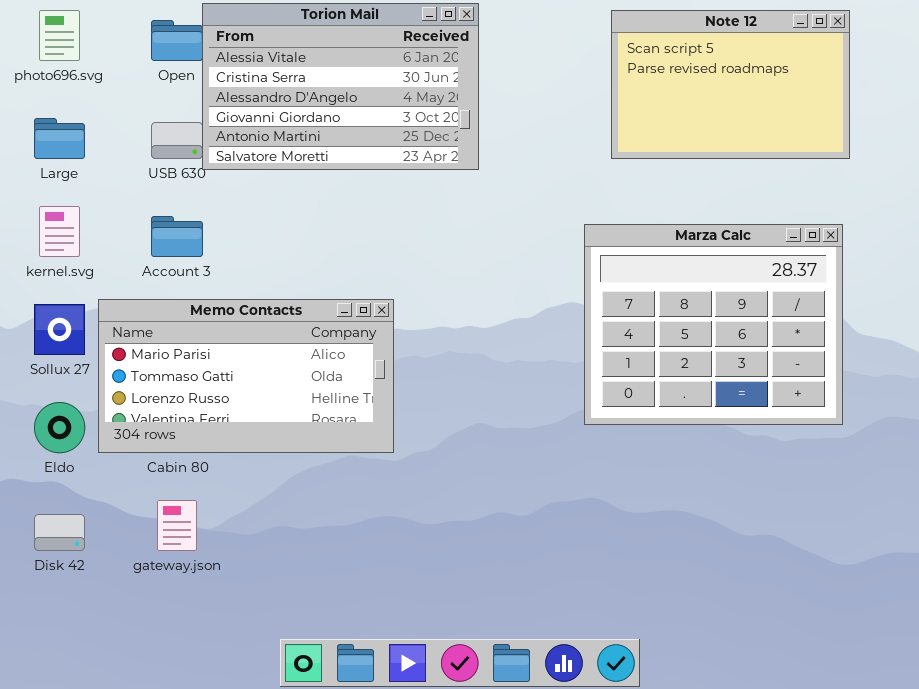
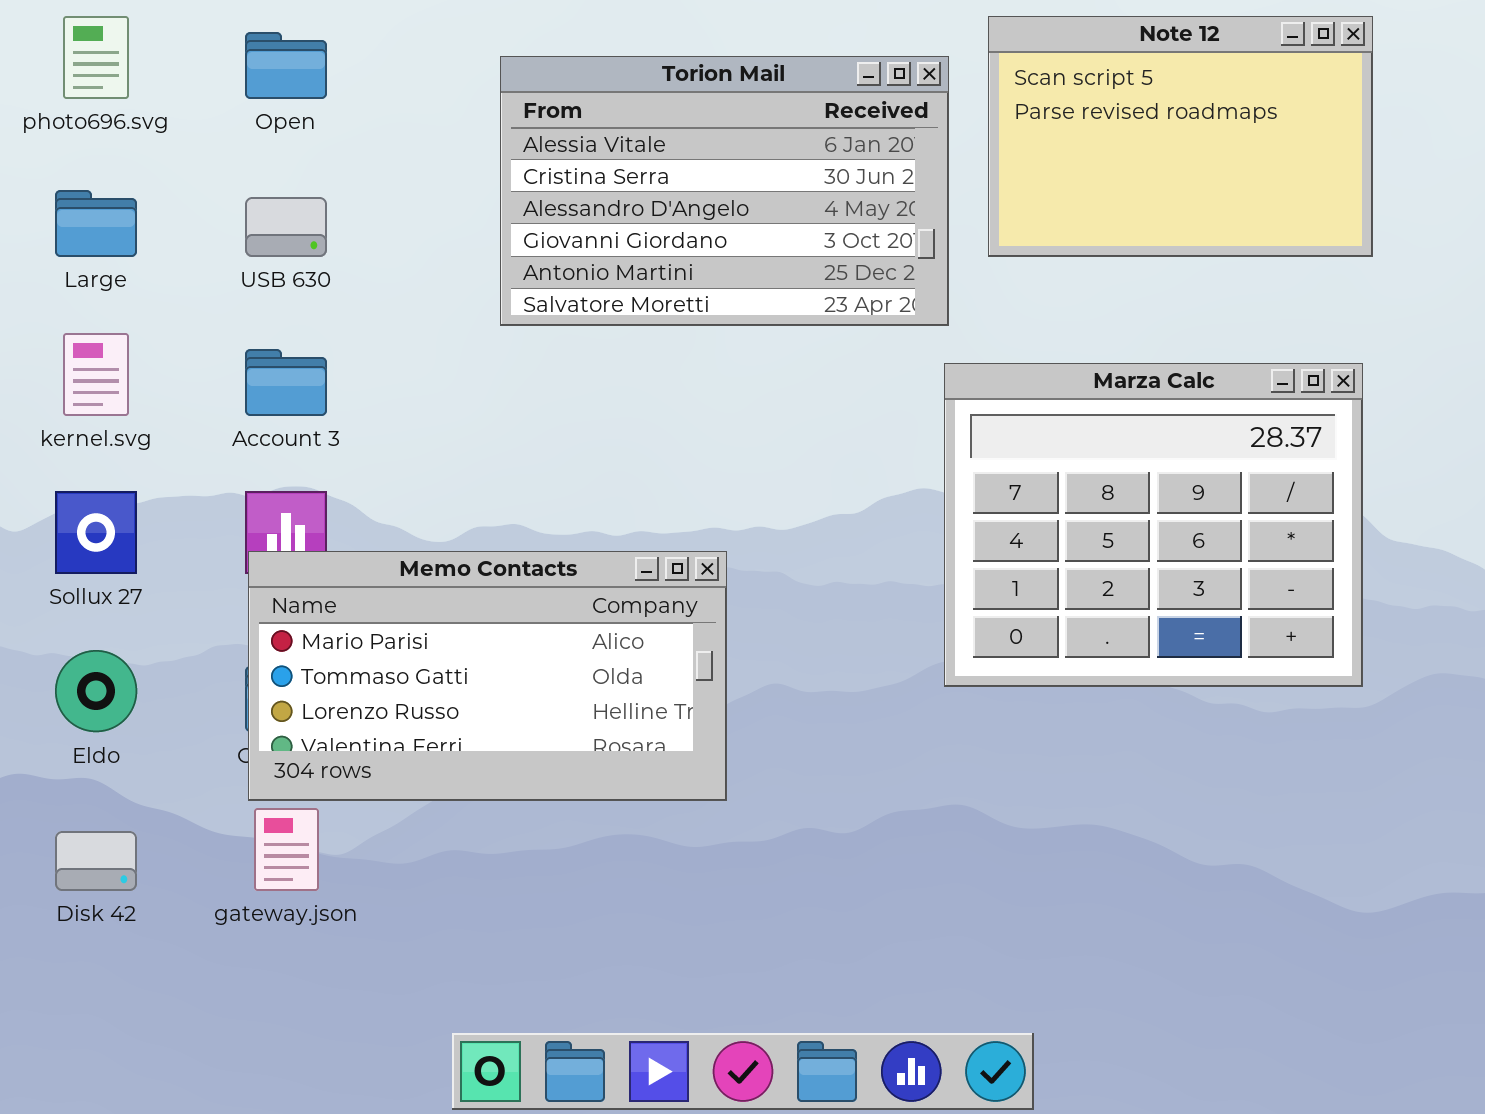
Torion Mail: [202,3,479,170] -> [500,56,949,326], moved
Memo Contacts: [98,299,394,453] -> [248,551,727,801], moved

